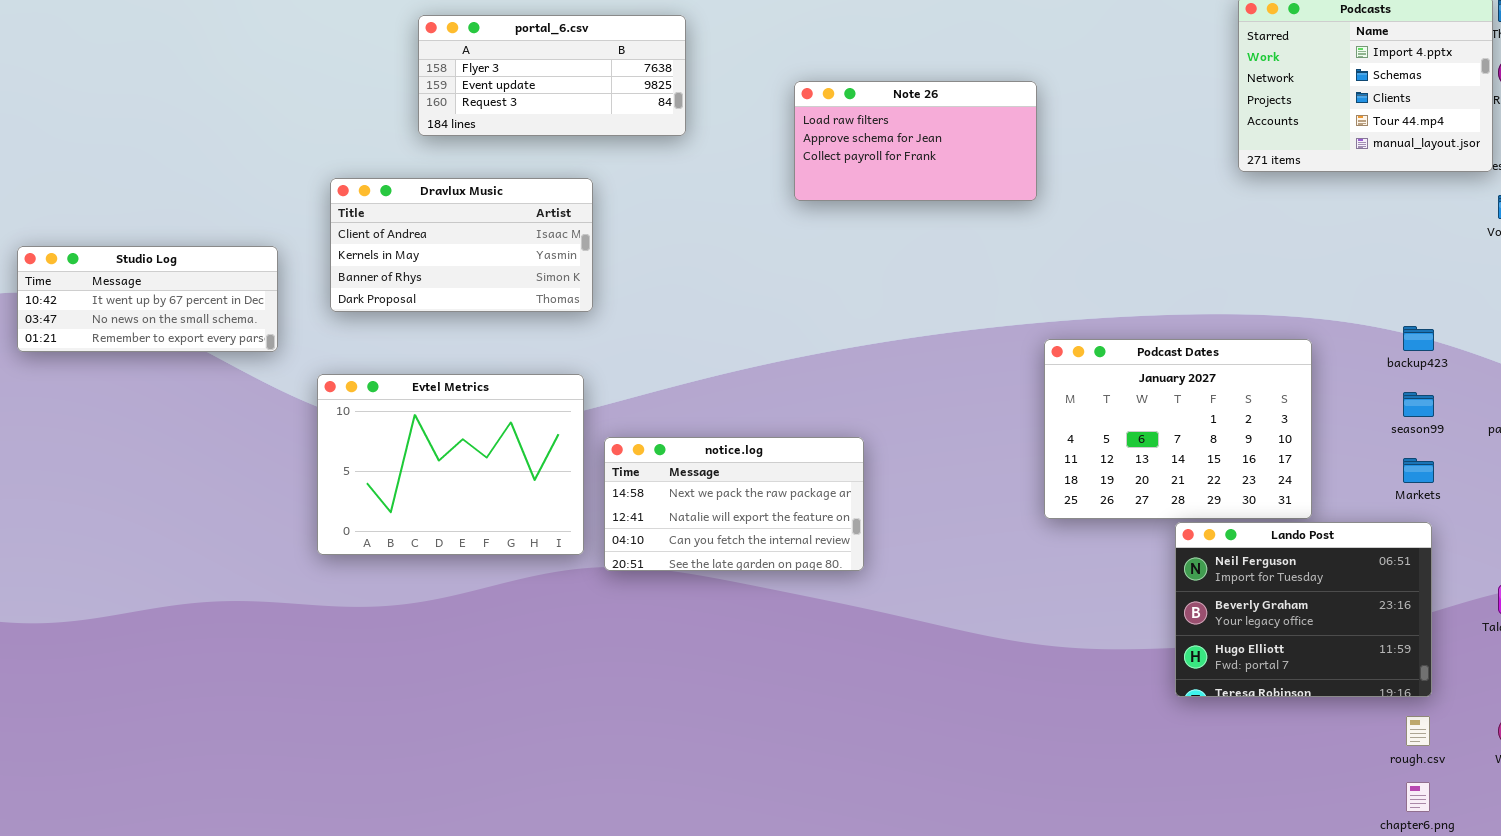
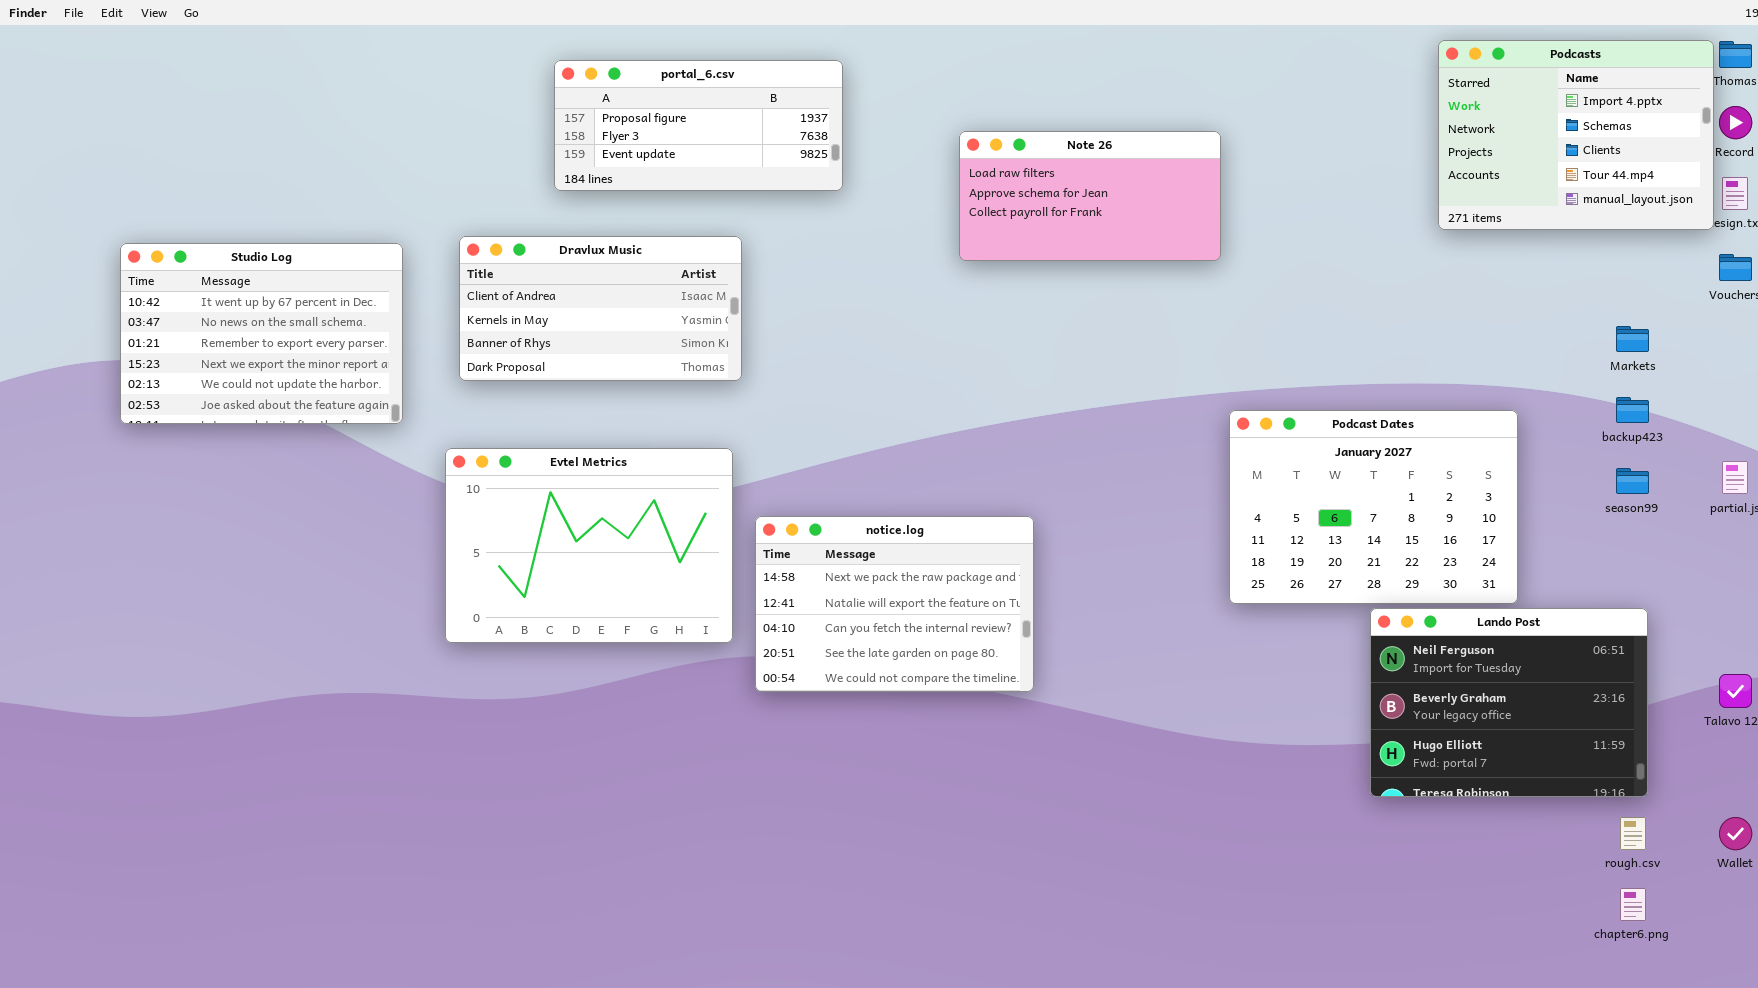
portal_6.csv: [418,15,686,136] -> [554,60,843,191], scrolled up 1 row
Studio Log: [17,246,278,352] -> [120,243,403,424], resized
notice.log: [604,437,864,571] -> [755,516,1034,692], resized
Markets: [1403,458,1434,483] -> [1616,326,1649,352], moved

